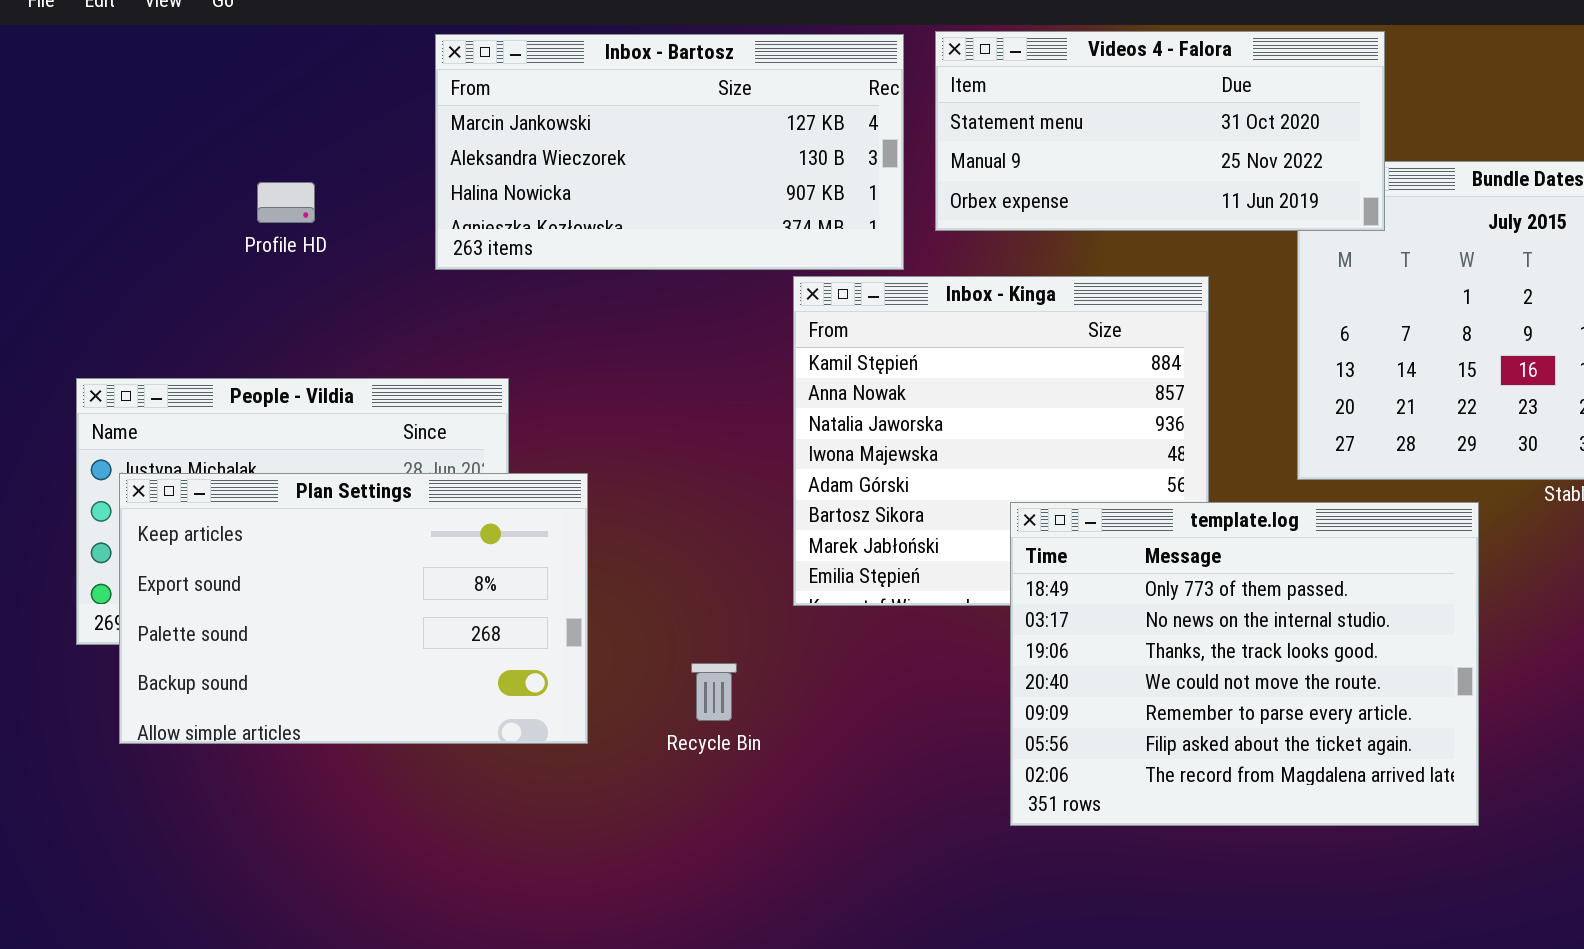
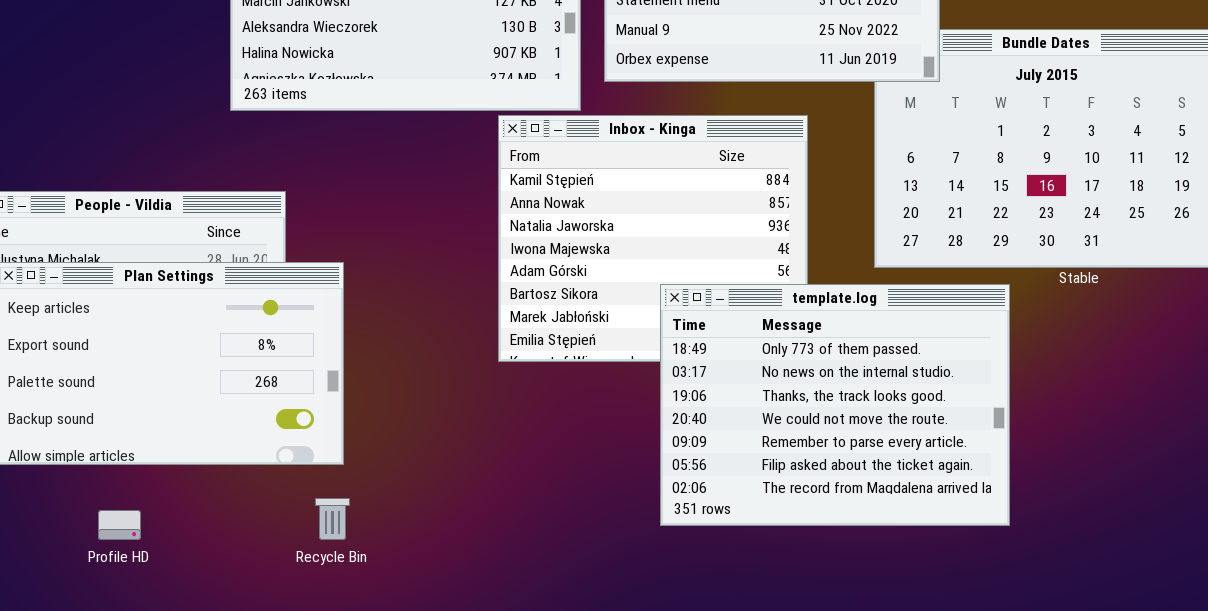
Profile HD: [257,182,315,223] -> [98,510,141,540], moved
Recycle Bin: [691,663,737,721] -> [315,498,350,540], moved

